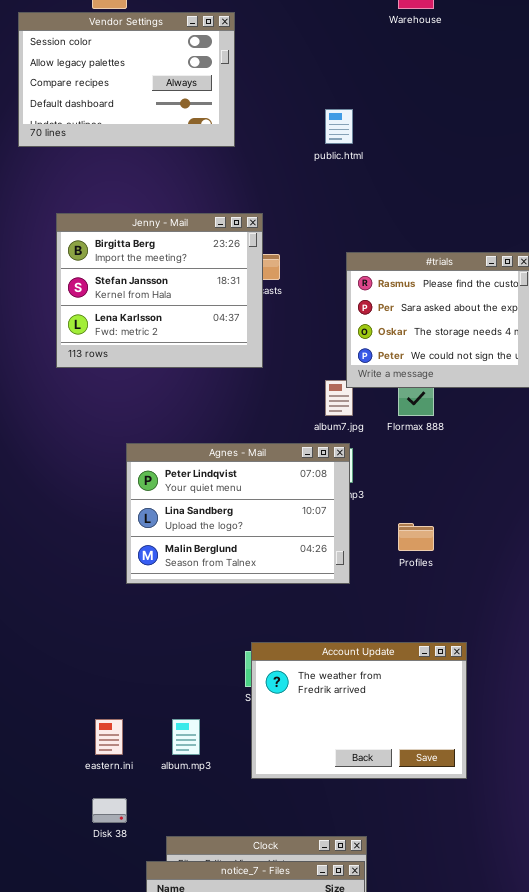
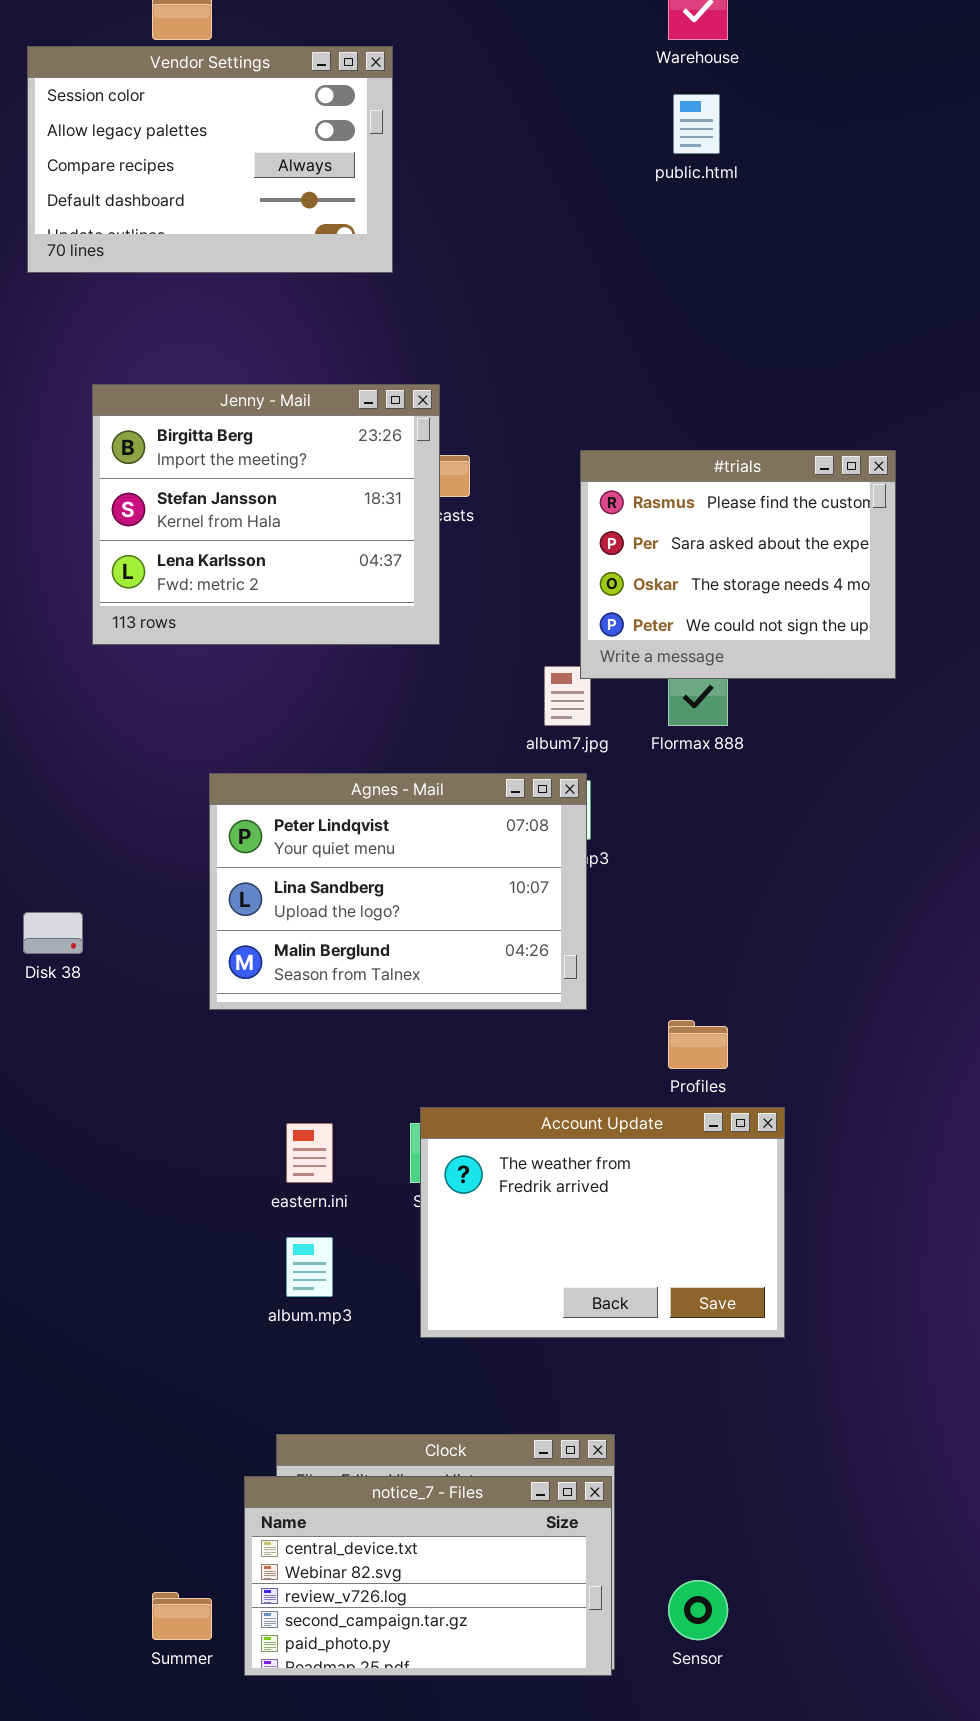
public.html: [325,109,353,144] -> [673,94,720,154], moved
Profiles: [398,523,434,551] -> [668,1020,728,1069], moved
eastern.ini: [95,719,123,755] -> [286,1123,333,1183], moved
Disk 38: [92,798,127,823] -> [23,912,83,954], moved

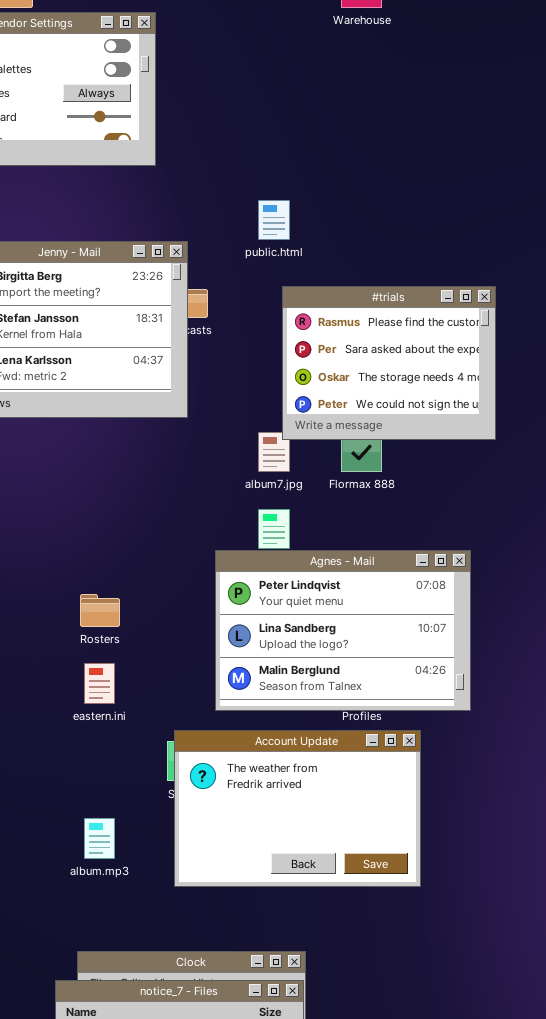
public.html: [673,94,720,154] -> [258,200,290,240], moved
Agnes - Mail: [209,773,587,1010] -> [215,550,471,711], moved
eastern.ini: [286,1123,333,1183] -> [84,663,115,704], moved

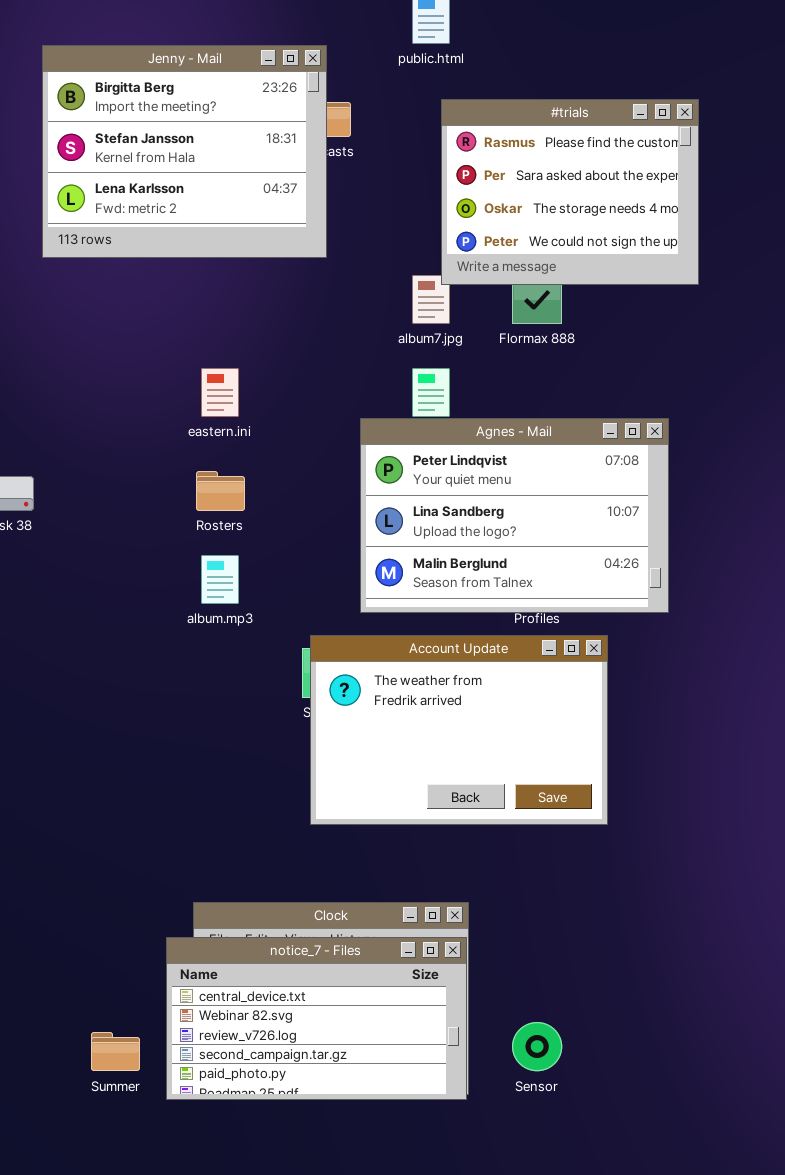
eastern.ini: [84,663,115,704] -> [201,368,239,417], moved
album.mp3: [84,818,115,859] -> [201,555,239,604], moved

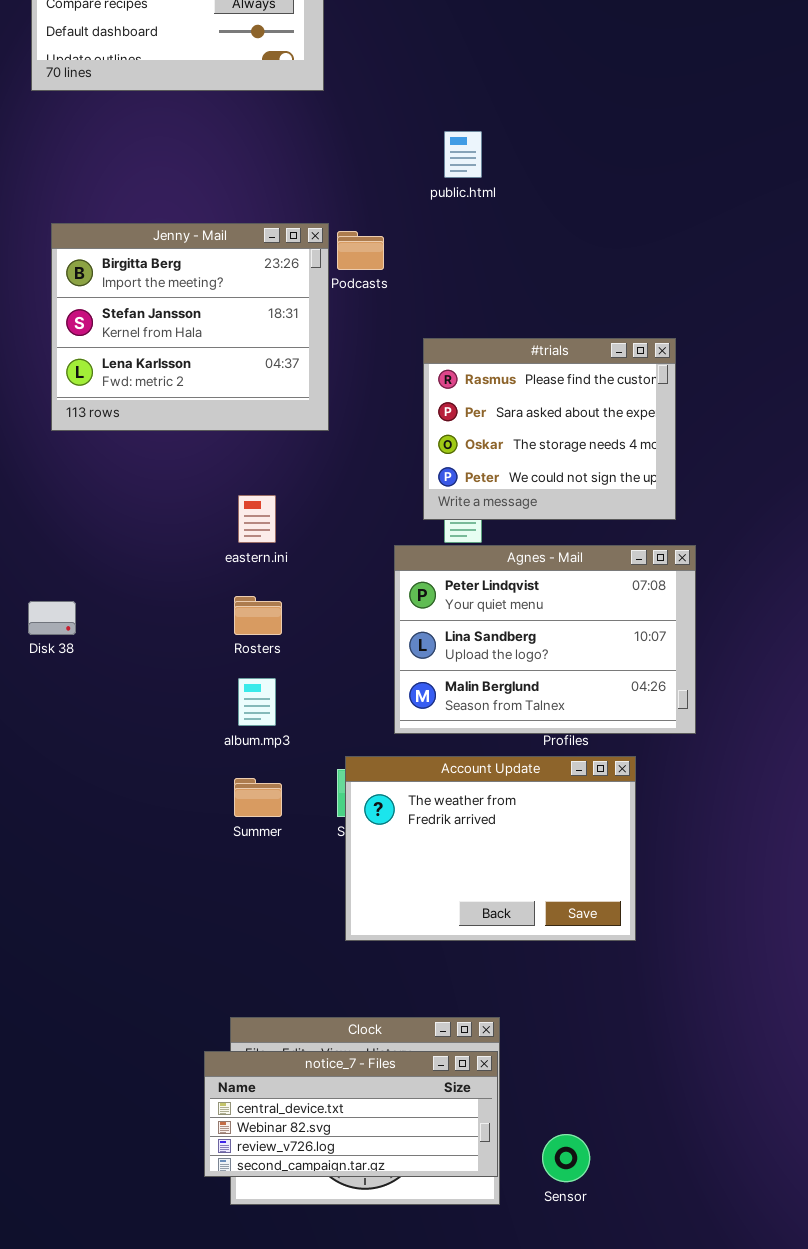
Jenny - Mail: [42,45,327,258] -> [51,223,329,431], moved
#trials: [441,99,699,285] -> [423,338,676,520], moved
notice_7 - Files: [166,937,467,1100] -> [204,1051,498,1177], resized
Summer: [91,1032,140,1071] -> [234,778,282,817], moved

